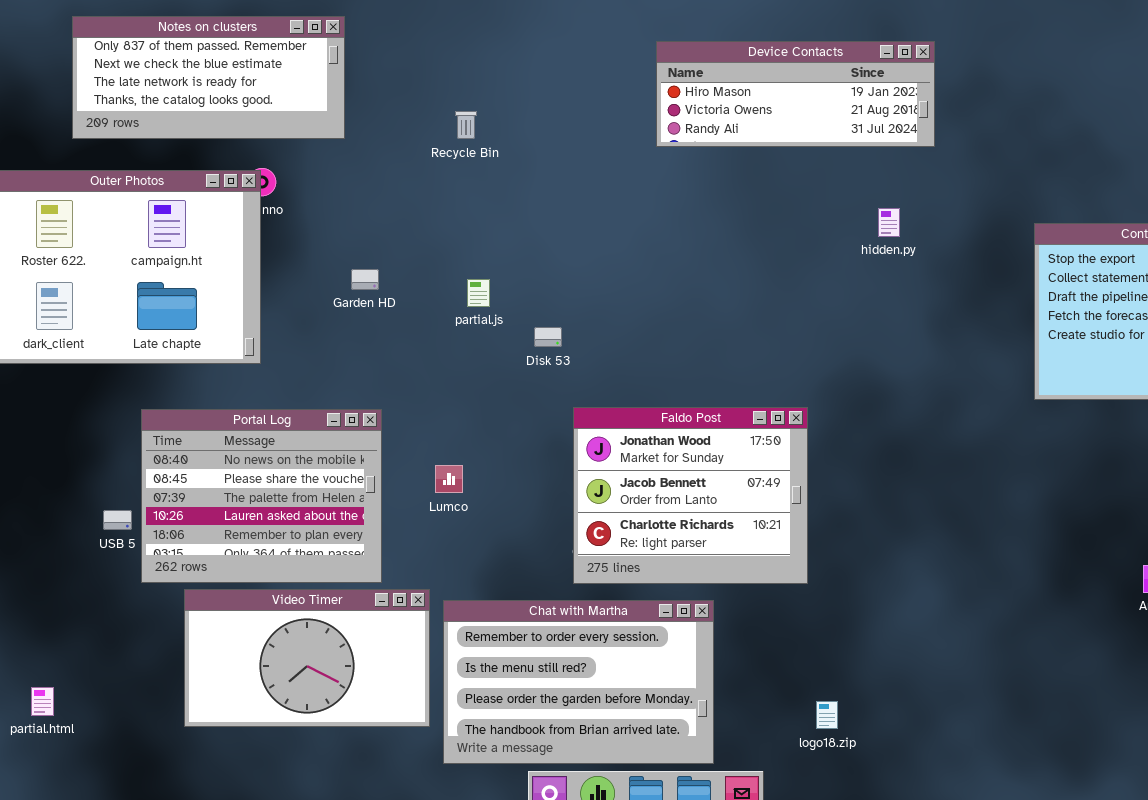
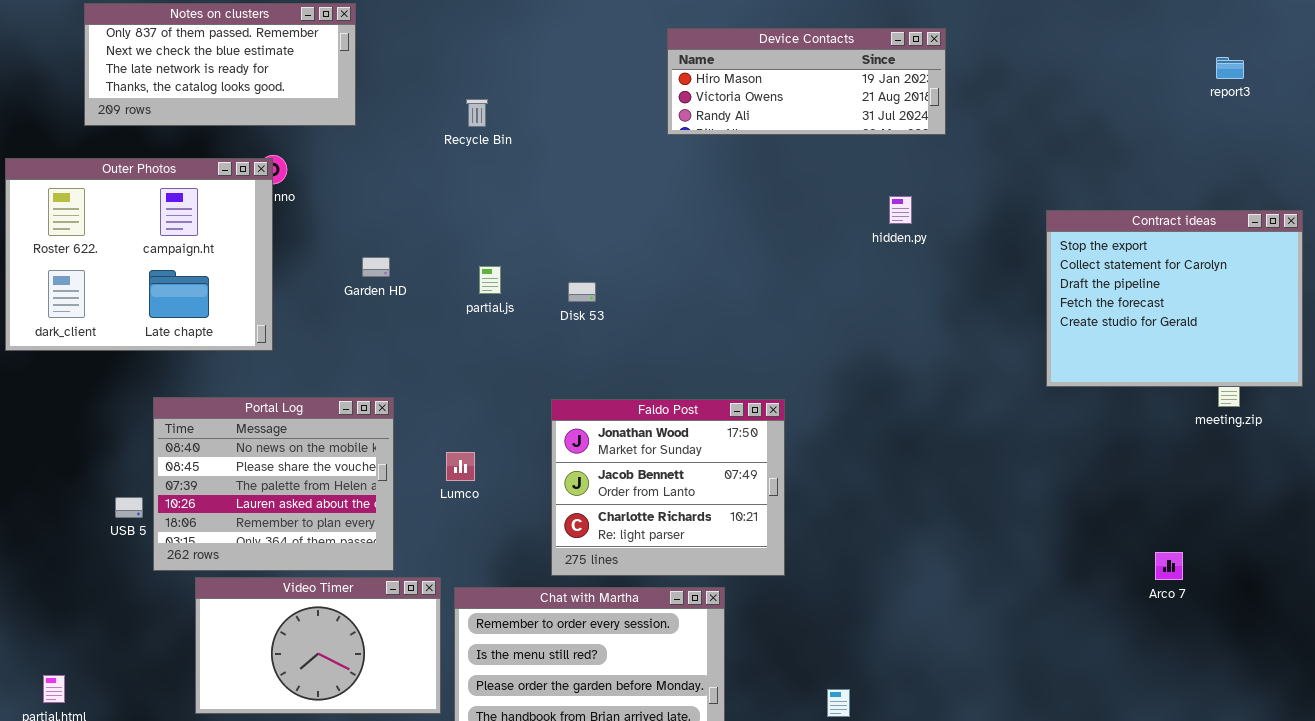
Disk 53: [534,327,562,347] -> [568,282,596,302], moved
Faldo Post: [573,407,808,584] -> [551,399,785,576], moved

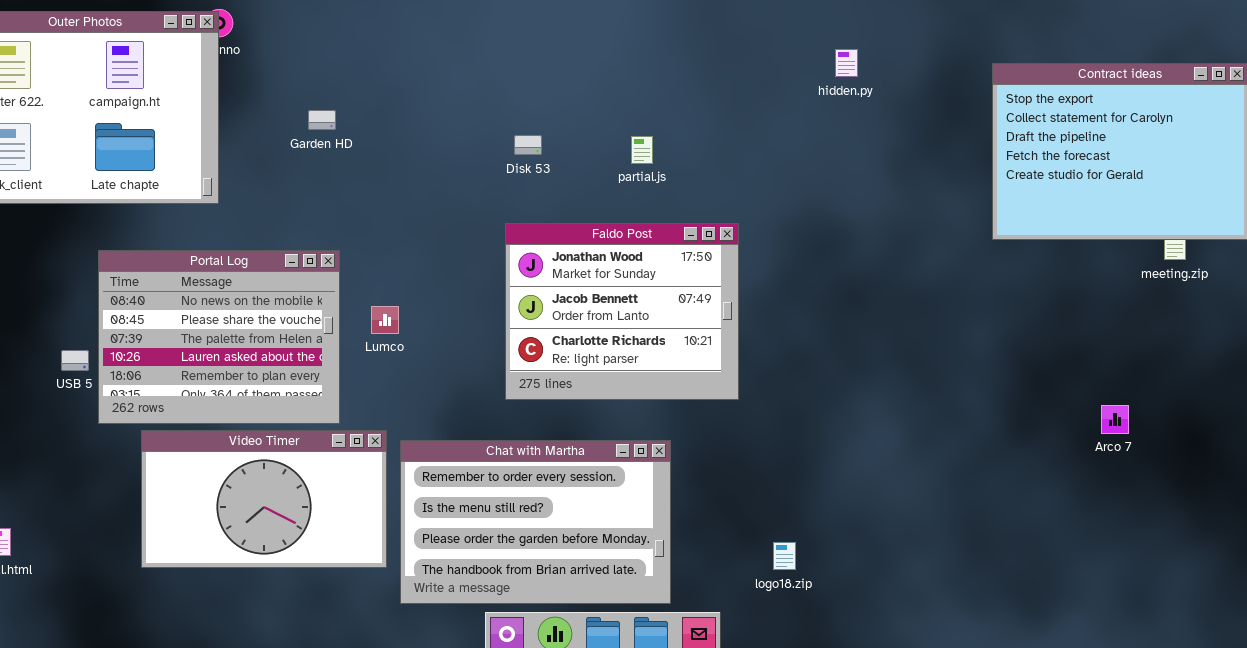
partial.js: [479,266,501,294] -> [631,136,653,164], moved
Faldo Post: [551,399,785,576] -> [505,223,739,400], moved
Lumco: [446,452,475,481] -> [371,306,399,334], moved

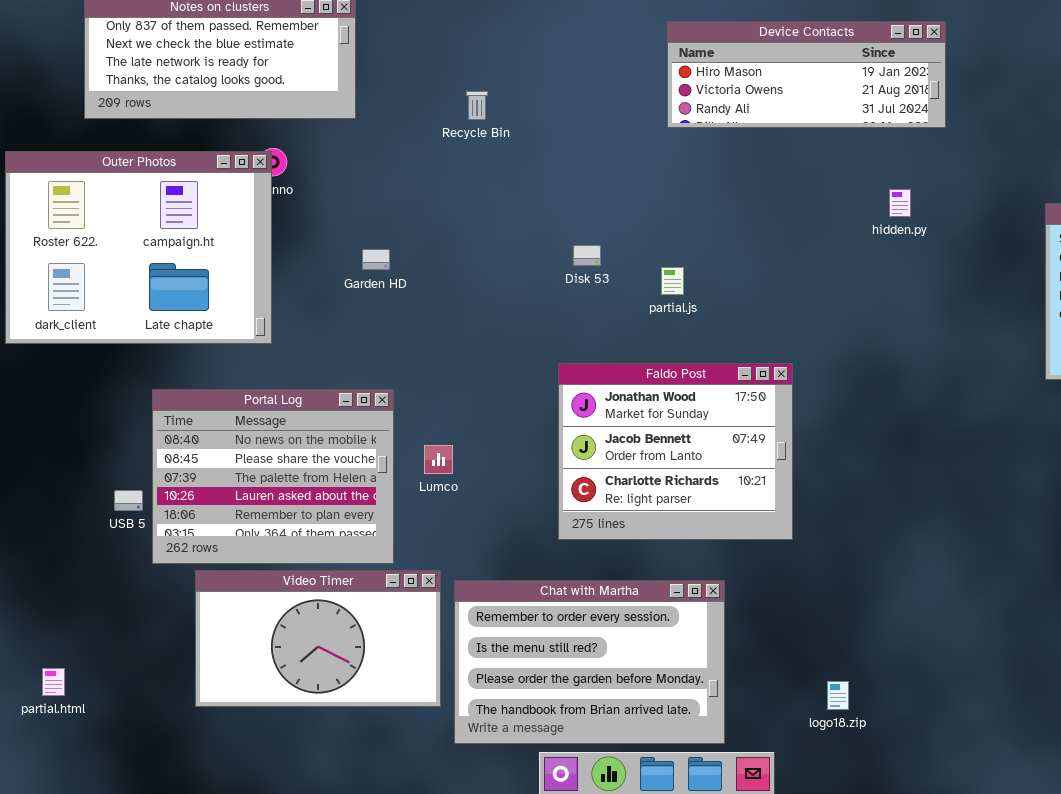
Disk 53: [514,135,542,155] -> [573,245,601,266], moved
partial.js: [631,136,653,164] -> [661,267,684,295], moved

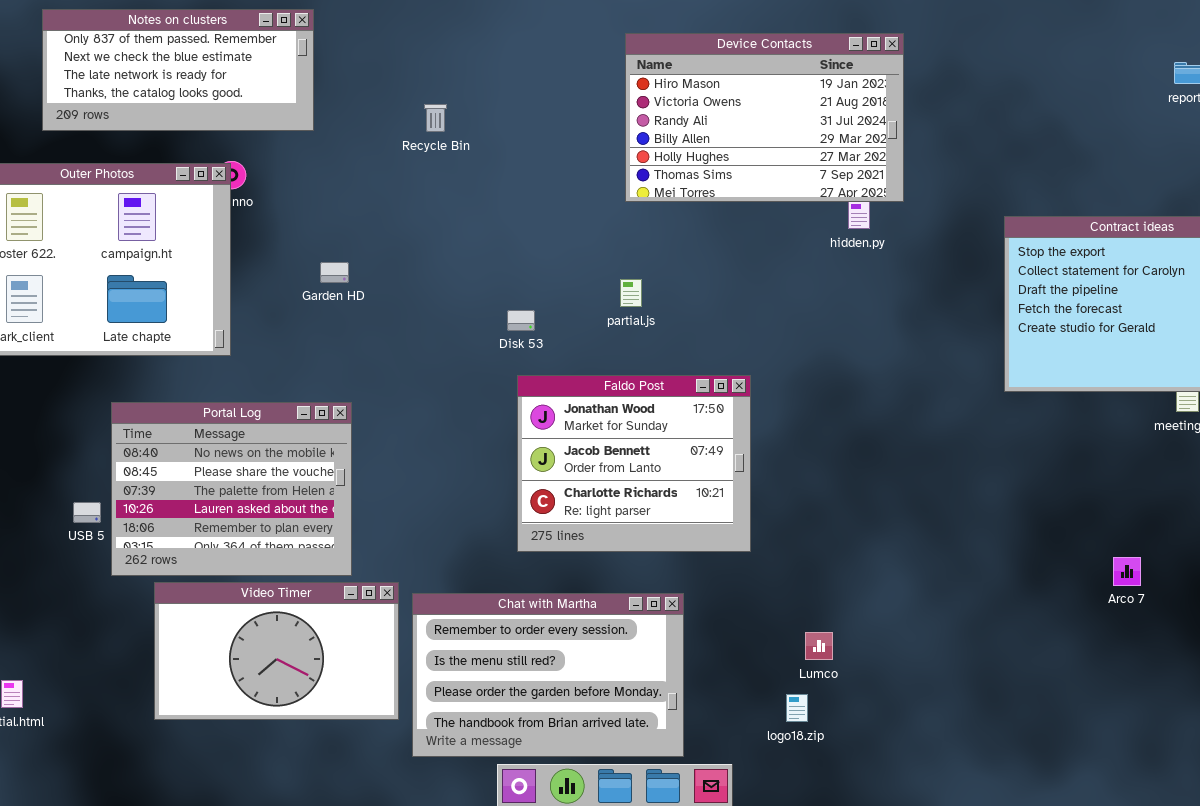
Device Contacts: [667,21,946,128] -> [625,33,904,202], resized
Disk 53: [573,245,601,266] -> [507,310,535,331], moved
Lumco: [424,445,453,474] -> [805,632,833,660], moved

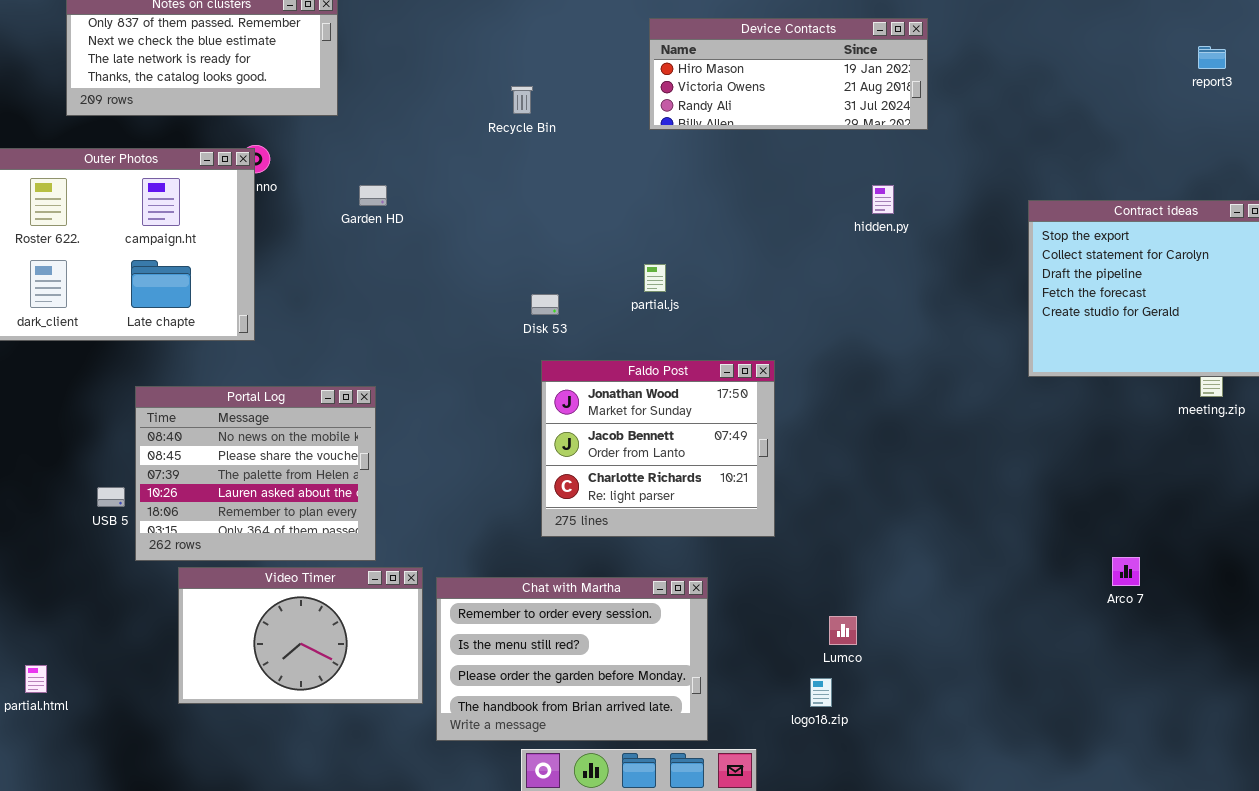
Device Contacts: [625,33,904,202] -> [649,18,928,130], resized
Recycle Bin: [424,104,447,132] -> [511,86,533,114], moved
Garden HD: [320,262,349,283] -> [359,185,387,206], moved
Arco 7: [1113,557,1141,586] -> [1112,557,1140,586], moved

